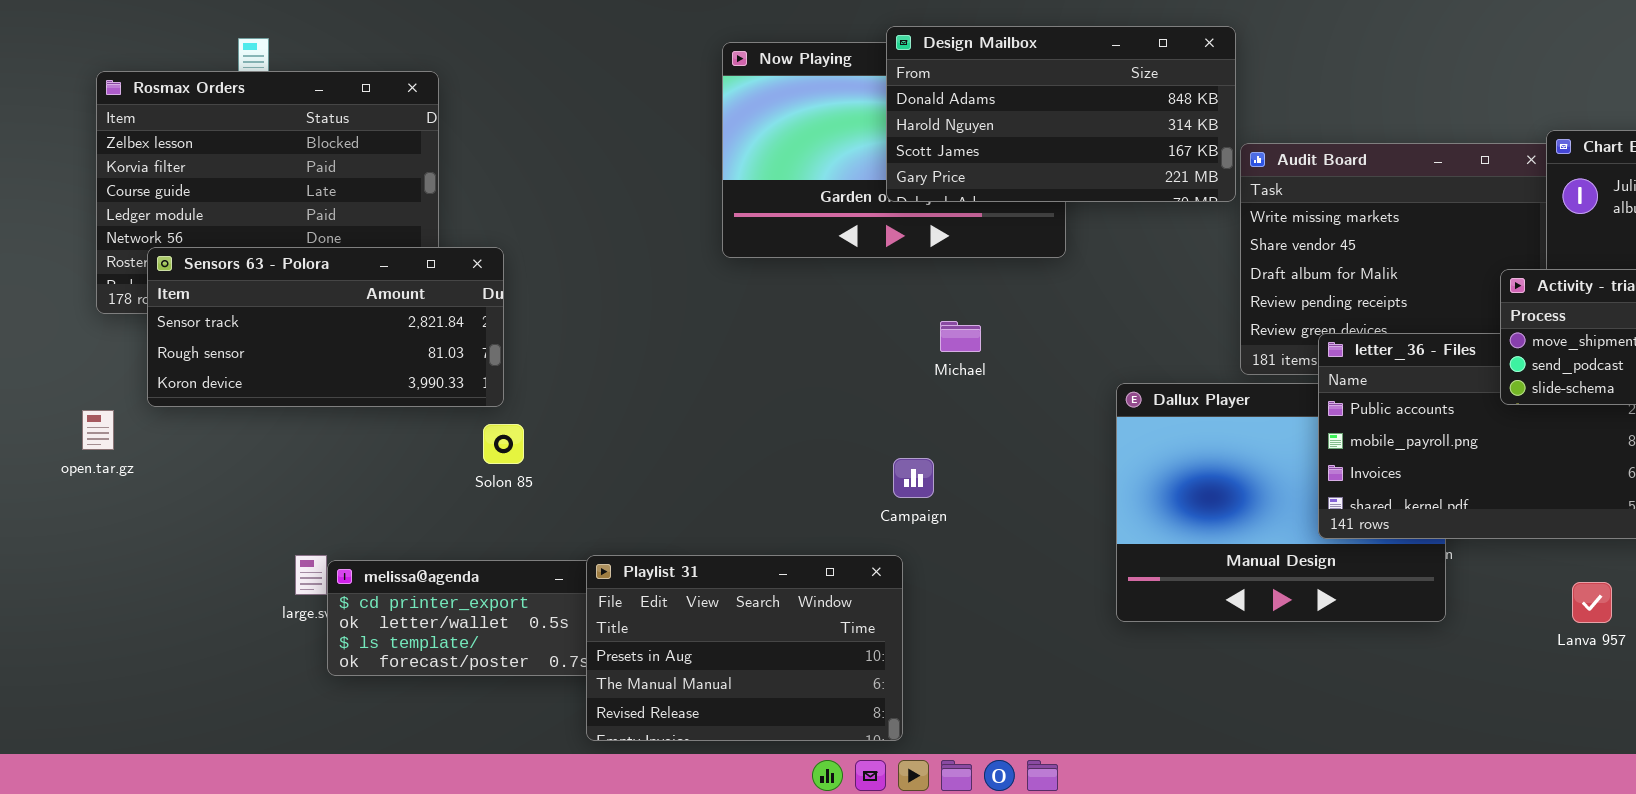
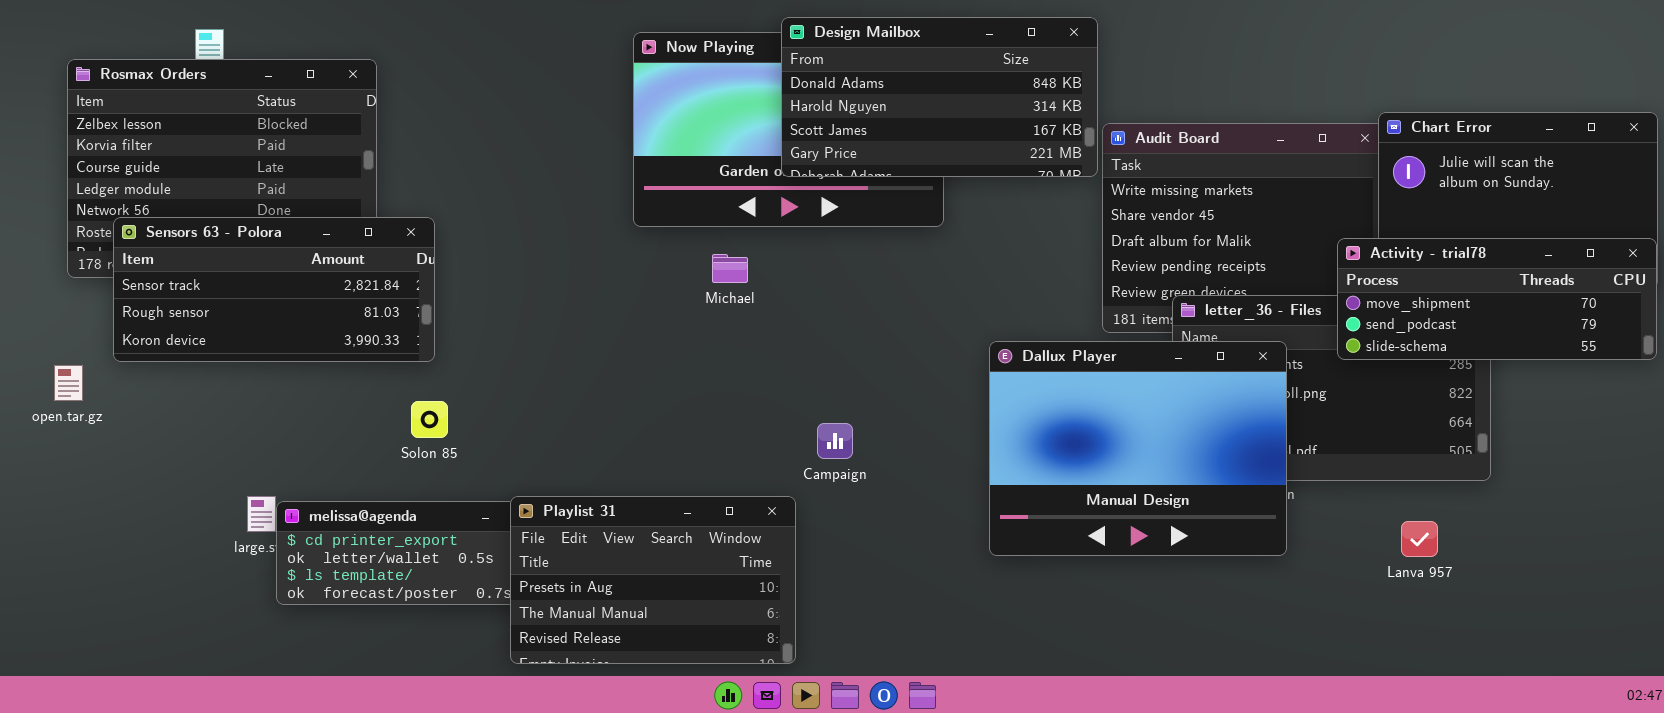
Michael: [940,321,981,352] -> [712,254,748,283], moved
Dallux Player: [1116,383,1446,622] -> [989,341,1287,556], raised
Solon 85: [483,424,524,464] -> [411,401,448,438], moved
Campaign: [893,458,934,498] -> [817,423,853,459], moved

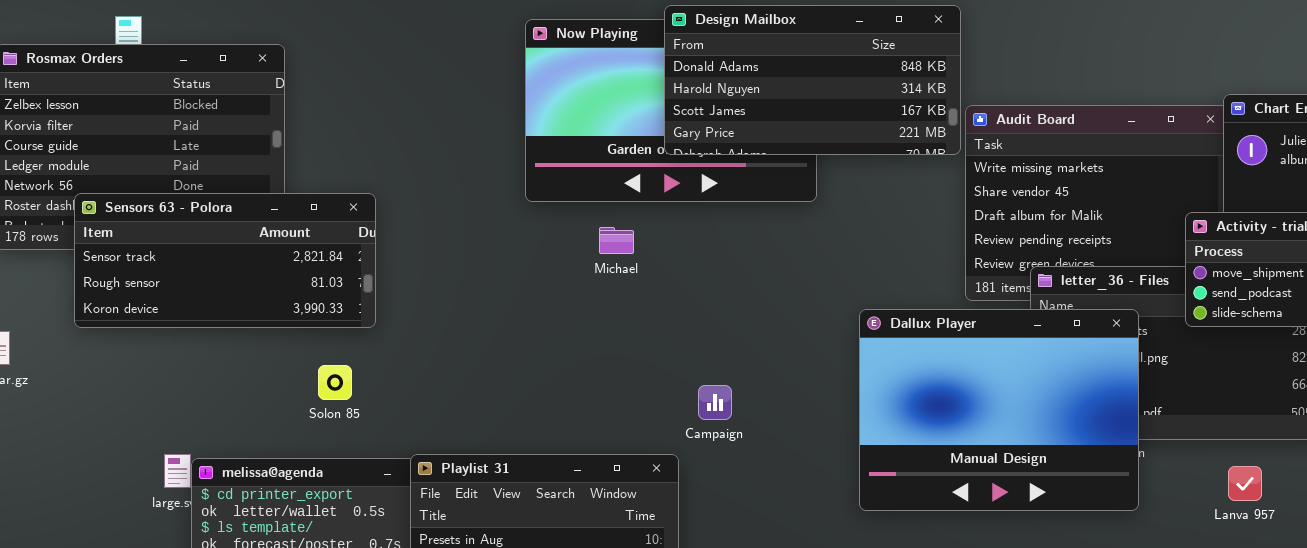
Sensors 63 - Polora: [113,217,435,362] -> [74,193,376,328], moved
Lanva 957: [1401,521,1438,557] -> [1228,466,1262,501], moved

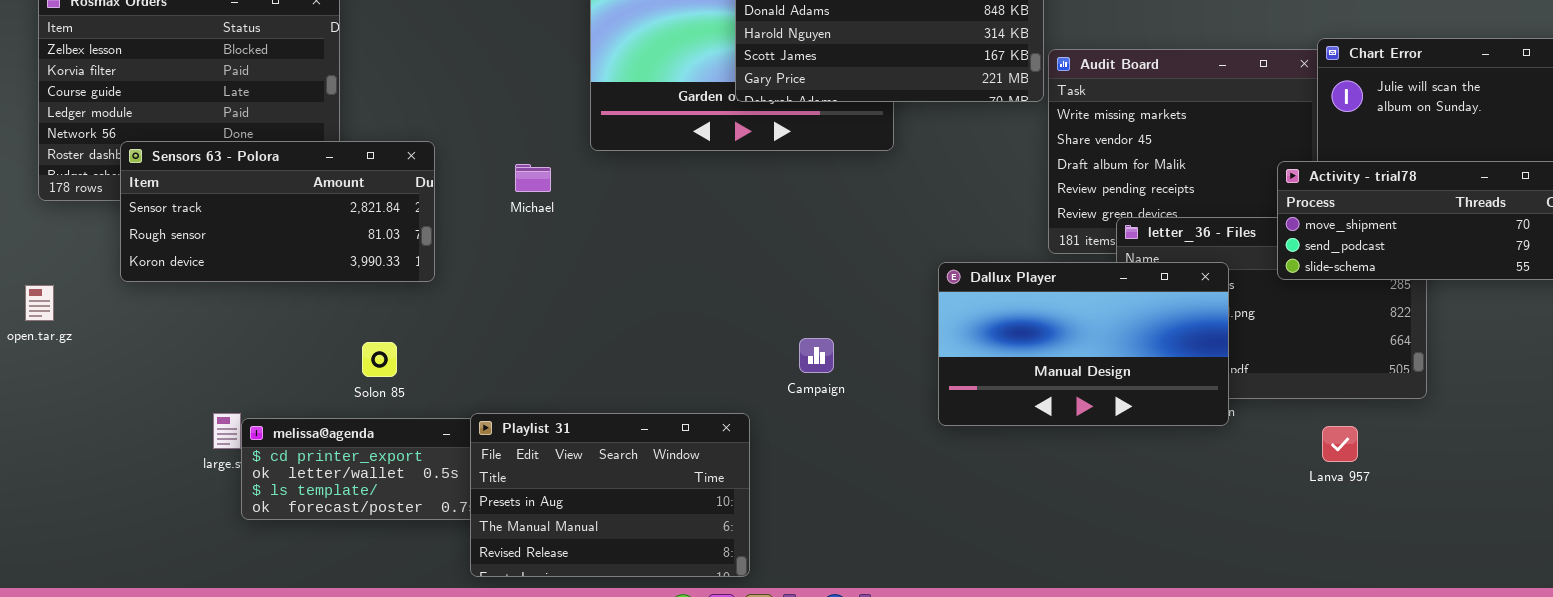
Michael: [599,227,634,254] -> [515,164,551,192], moved
Dallux Player: [859,309,1139,511] -> [938,262,1229,426], resized
Solon 85: [318,365,352,400] -> [362,342,397,377], moved
Campaign: [698,385,732,420] -> [799,338,834,373], moved

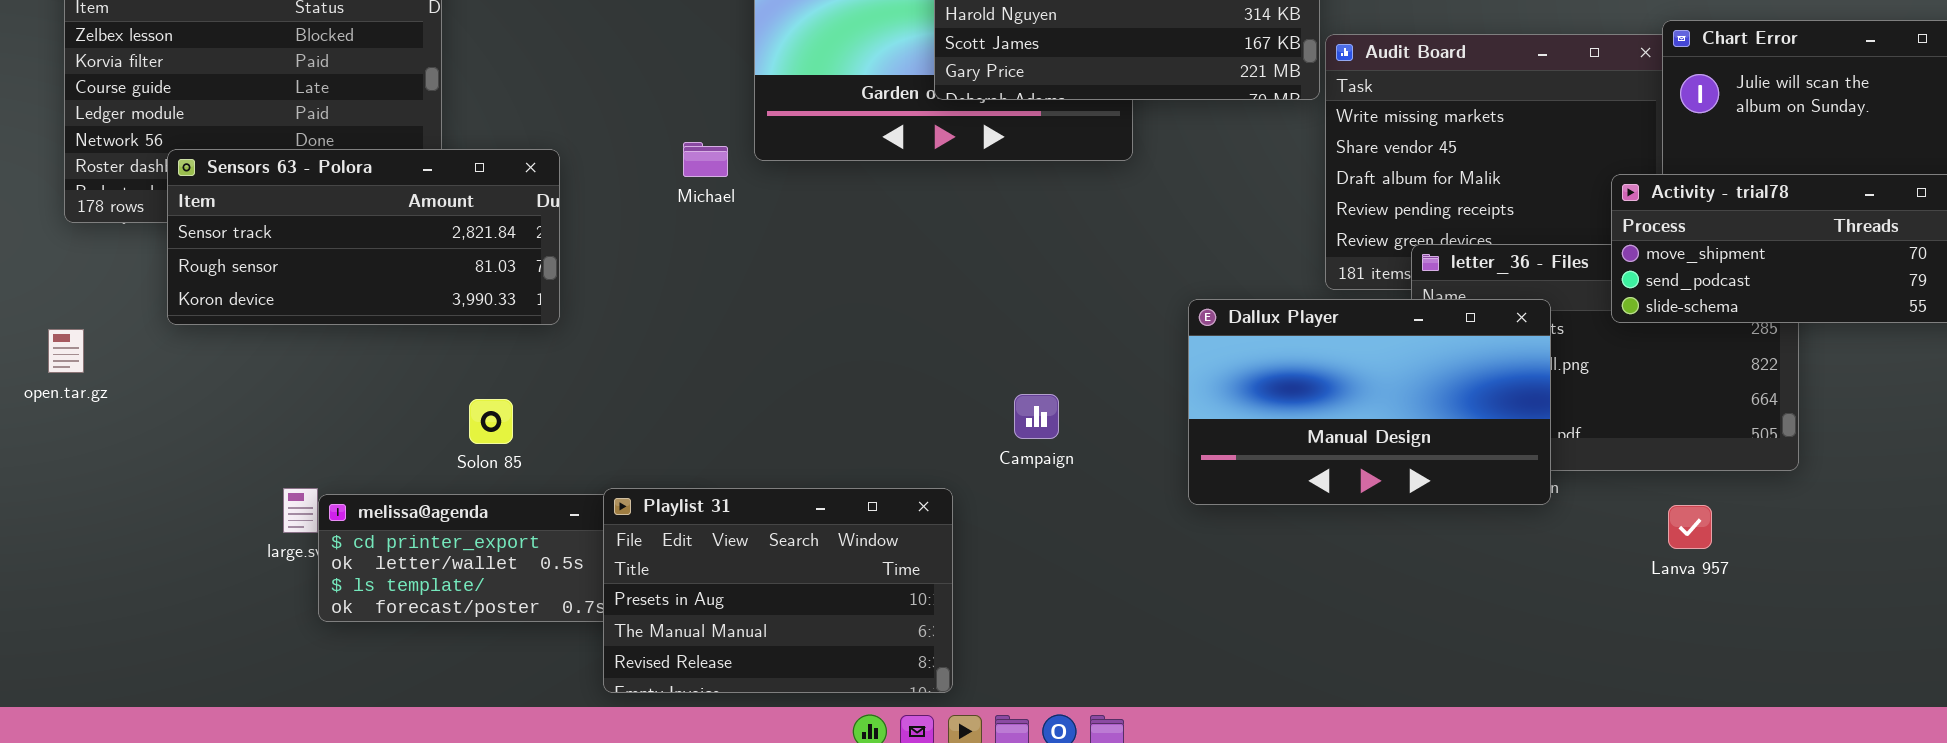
Michael: [515,164,551,192] -> [683,142,728,177], moved

